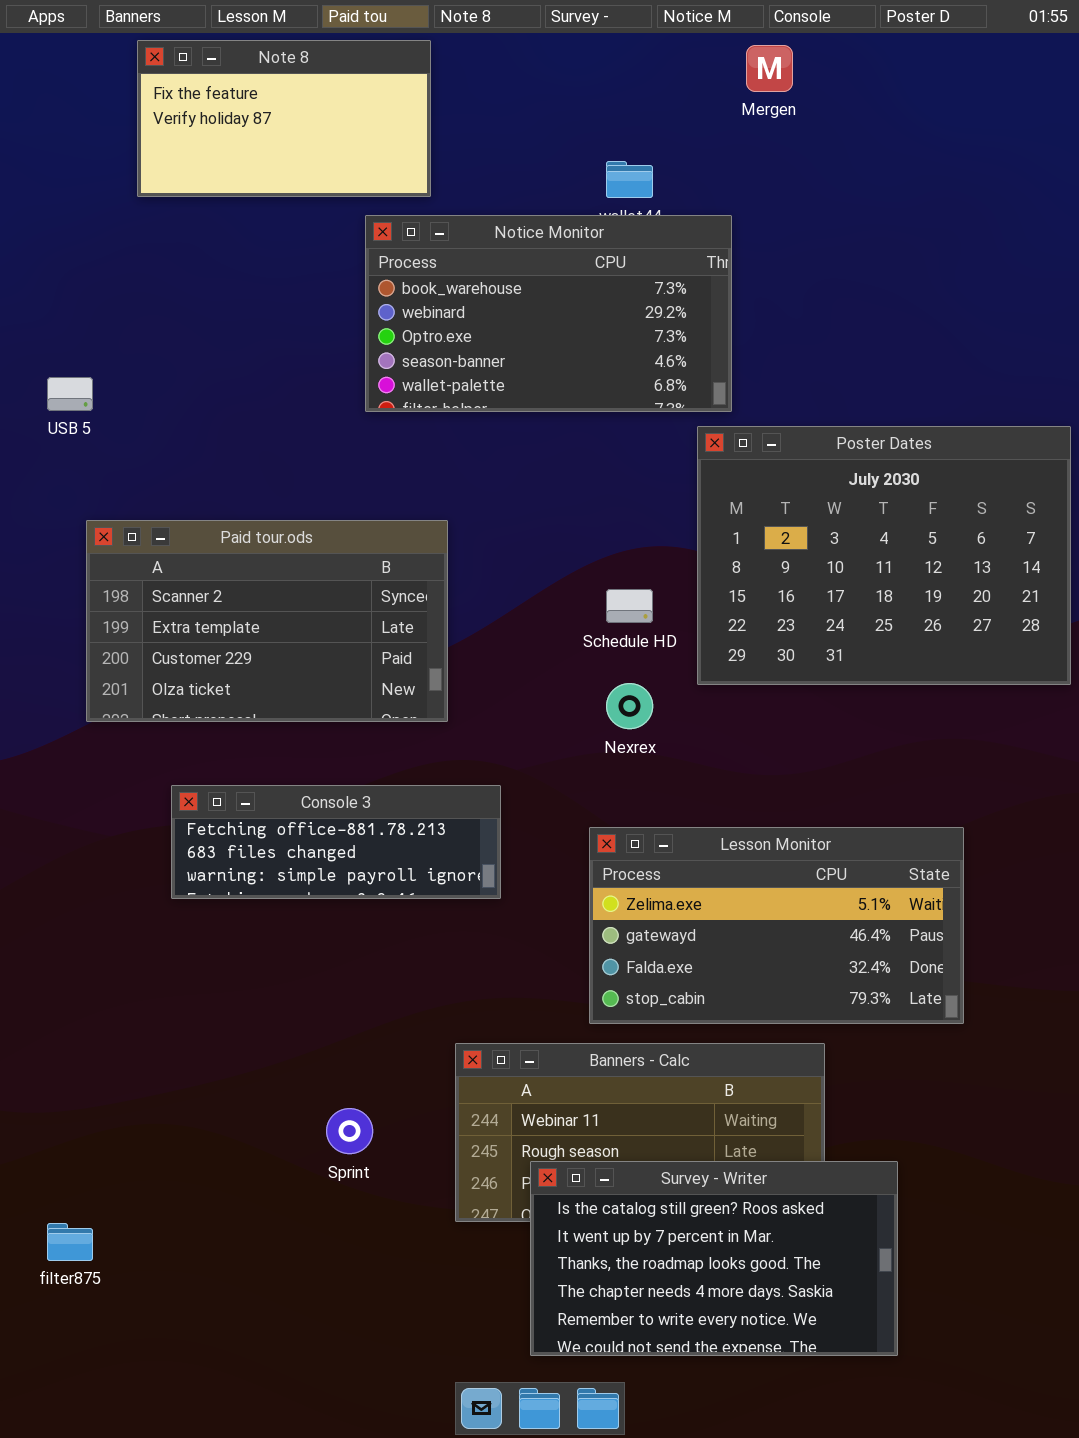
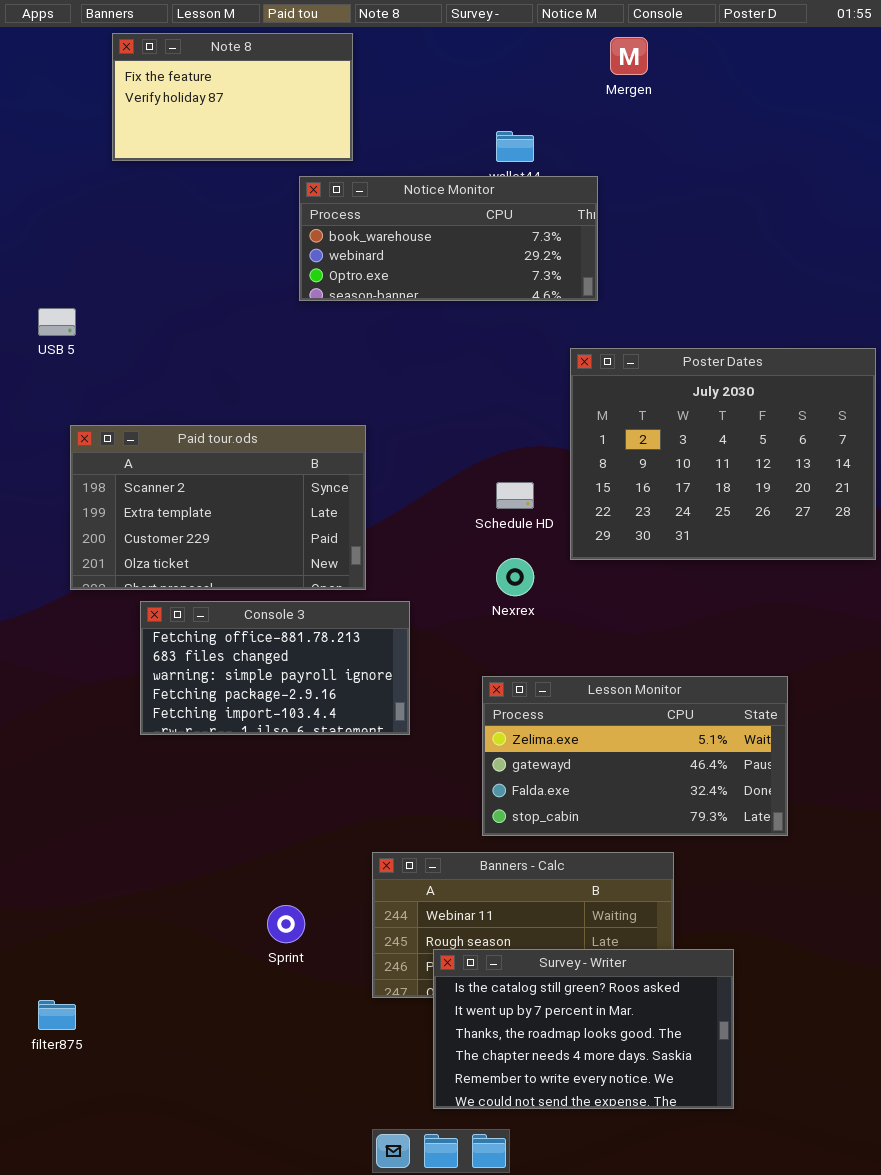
Notice Monitor: [365,215,732,412] -> [299,176,598,301], resized
Console 3: [171,785,501,899] -> [140,601,410,735], resized

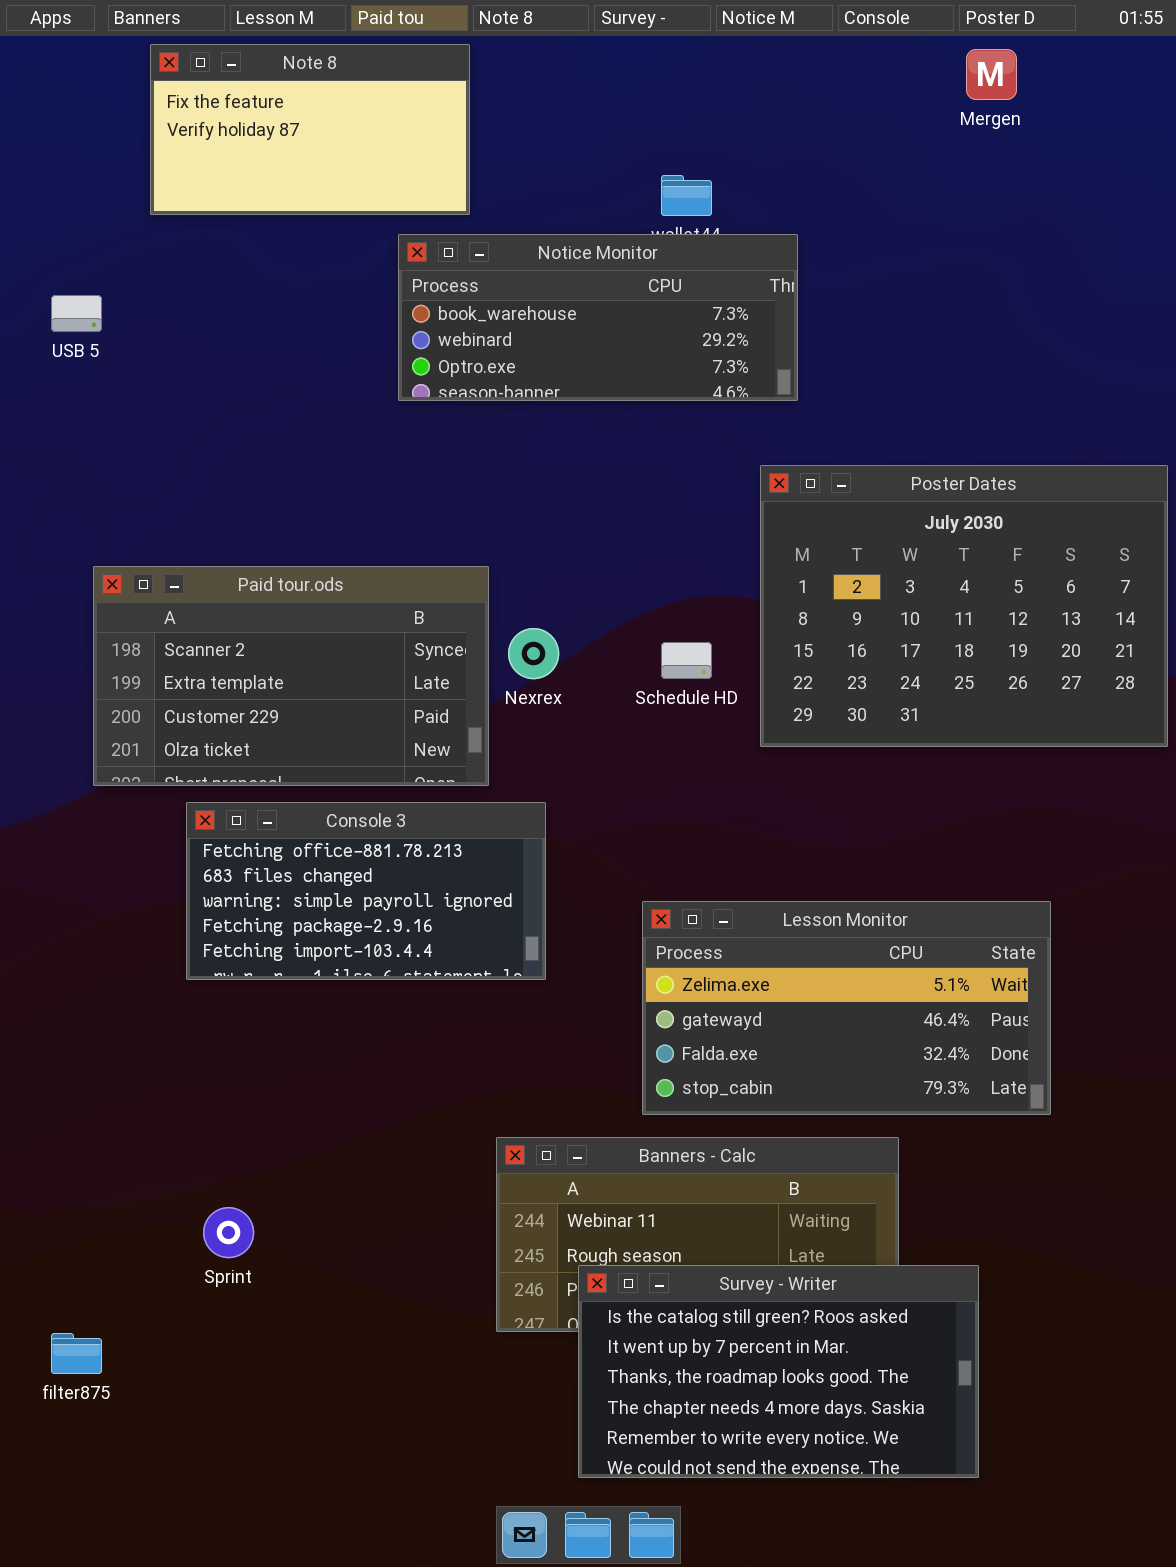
Mergen: [610,37,648,75] -> [966,49,1017,100], moved
USB 5: [38,308,76,336] -> [51,295,102,332], moved
Nexrex: [496,558,534,596] -> [508,628,559,679], moved
Sprint: [267,905,305,943] -> [203,1207,254,1258], moved

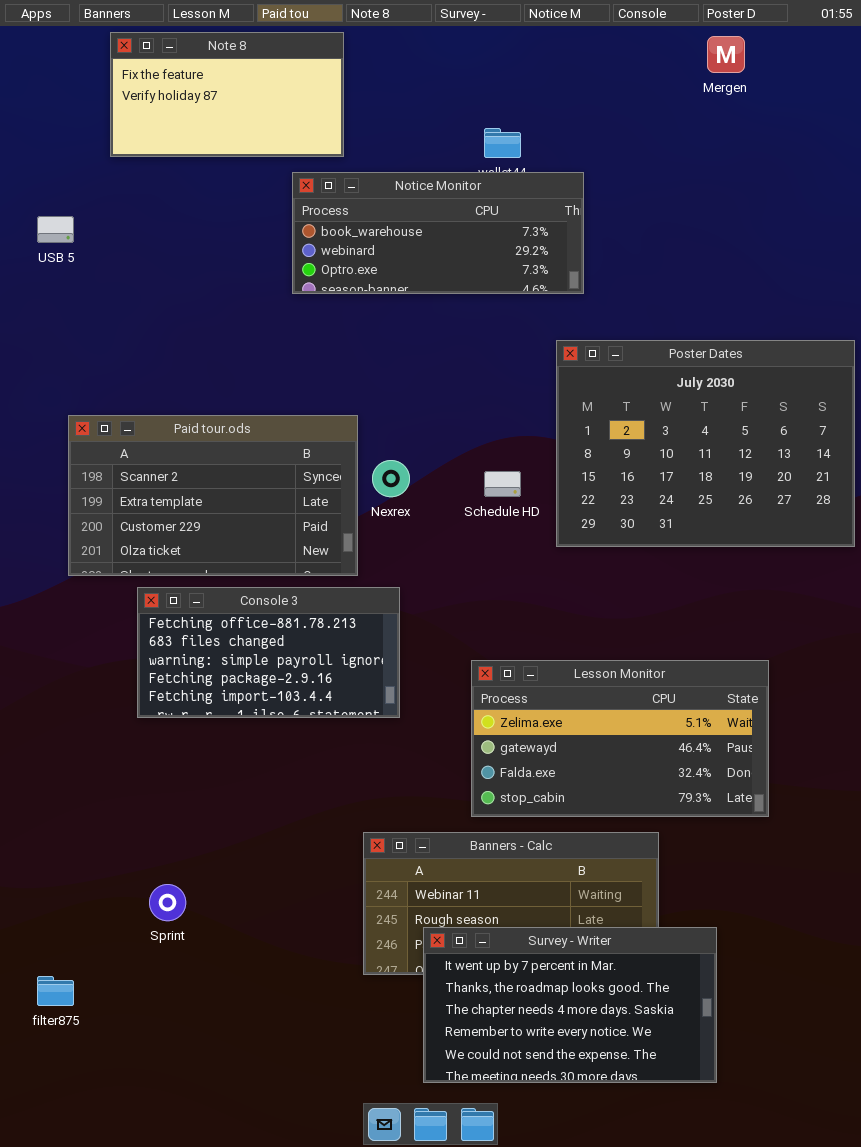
Survey - Writer: [578,1265,979,1478] -> [423,927,717,1083], scrolled down 1 row

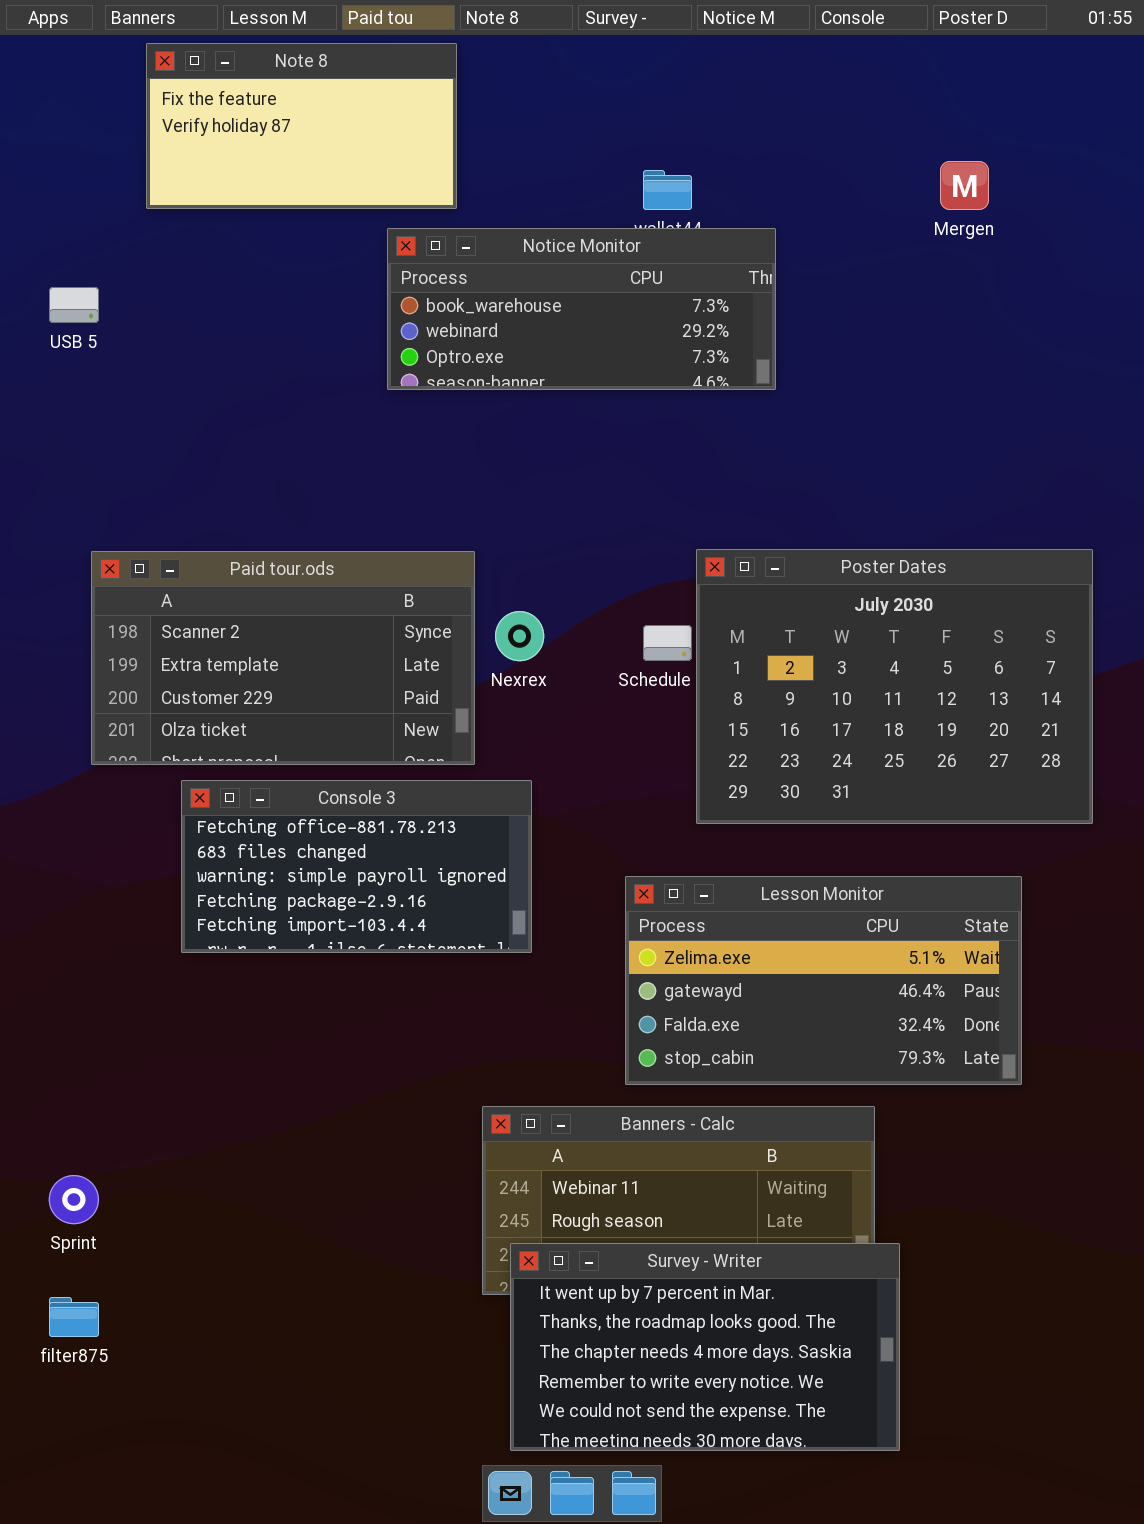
Mergen: [707,36,745,73] -> [940,161,989,210], moved
Poster Dates: [556,340,855,547] -> [696,549,1093,824], moved
Sprint: [149,884,186,921] -> [49,1175,99,1224], moved
Survey - Writer: [423,927,717,1083] -> [510,1243,900,1451], moved

